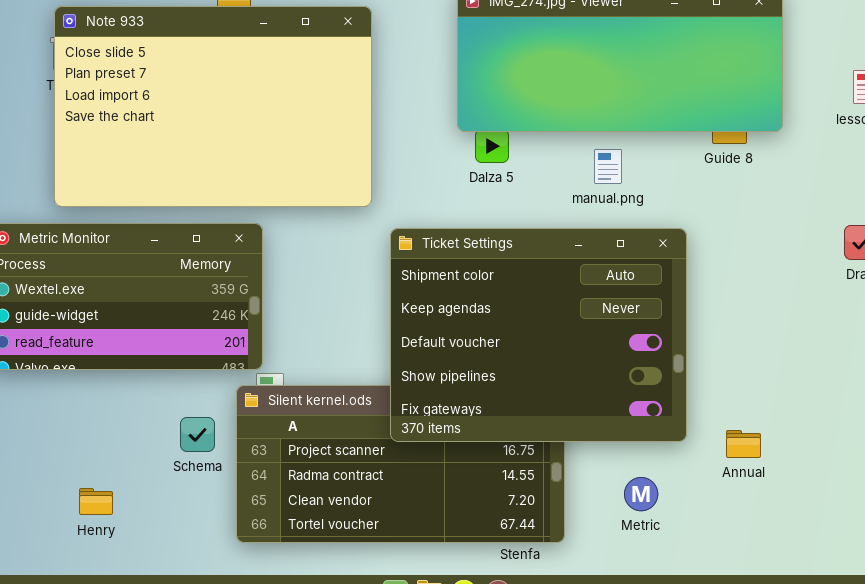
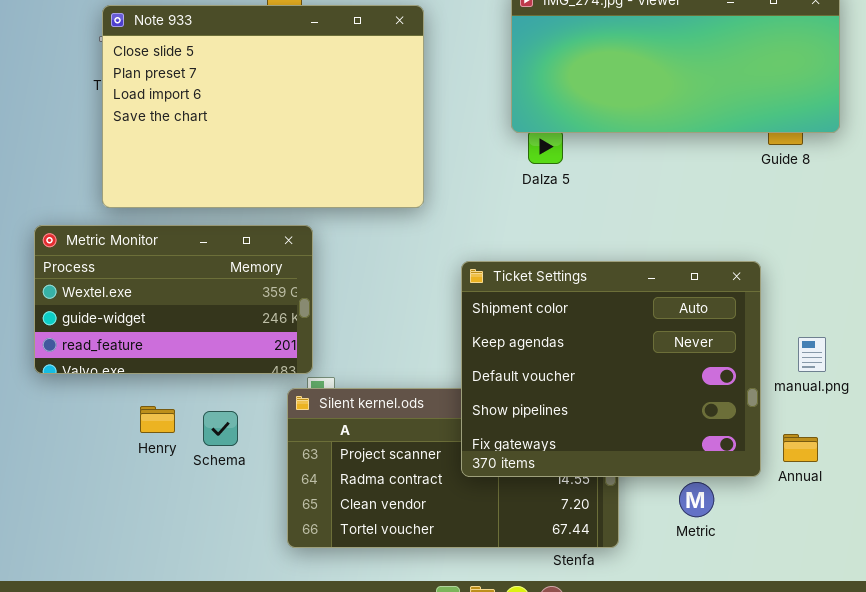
manual.png: [594,149,622,184] -> [798,337,826,372], moved
Ticket Settings: [390,228,687,442] -> [461,261,761,477], moved
Schema: [180,417,215,452] -> [203,411,238,446], moved
Henry: [79,488,113,515] -> [140,406,175,433], moved

